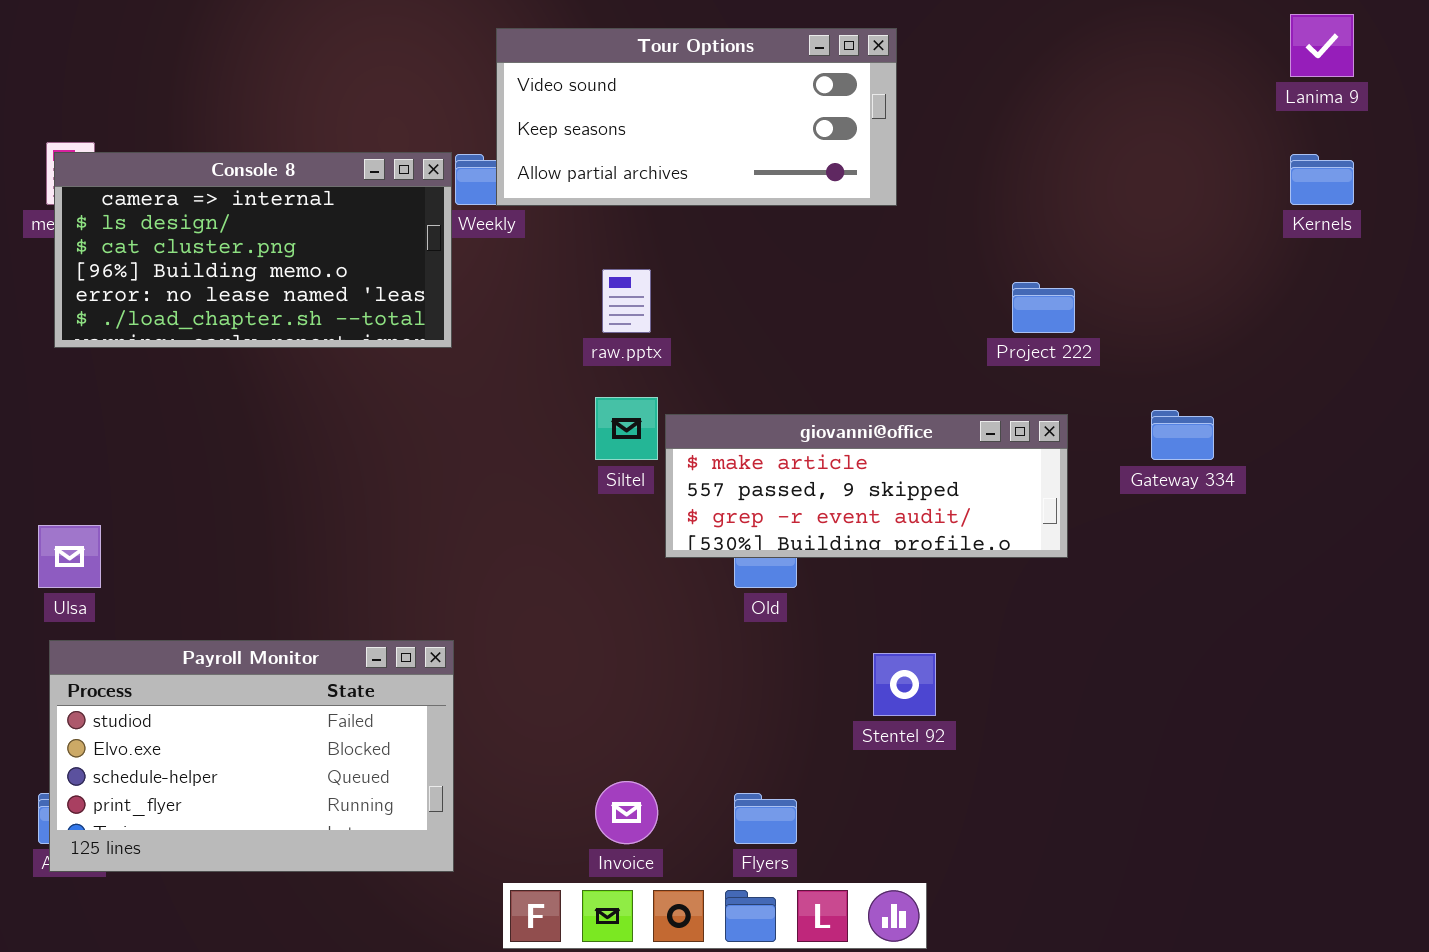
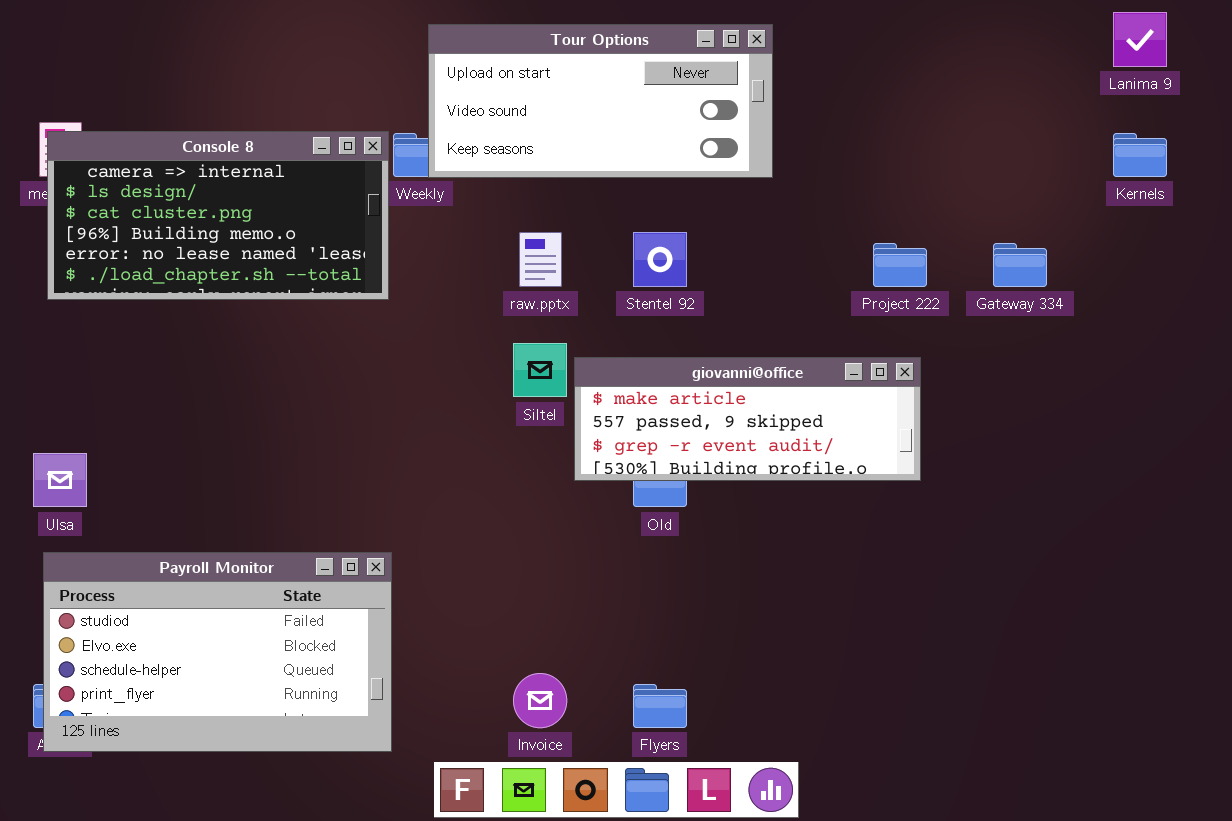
Tour Options: [496,28,897,206] -> [428,24,773,178], scrolled up 1 row
Gateway 334: [1151,410,1214,460] -> [993,243,1047,287], moved
Stentel 92: [873,653,936,716] -> [633,232,687,287], moved

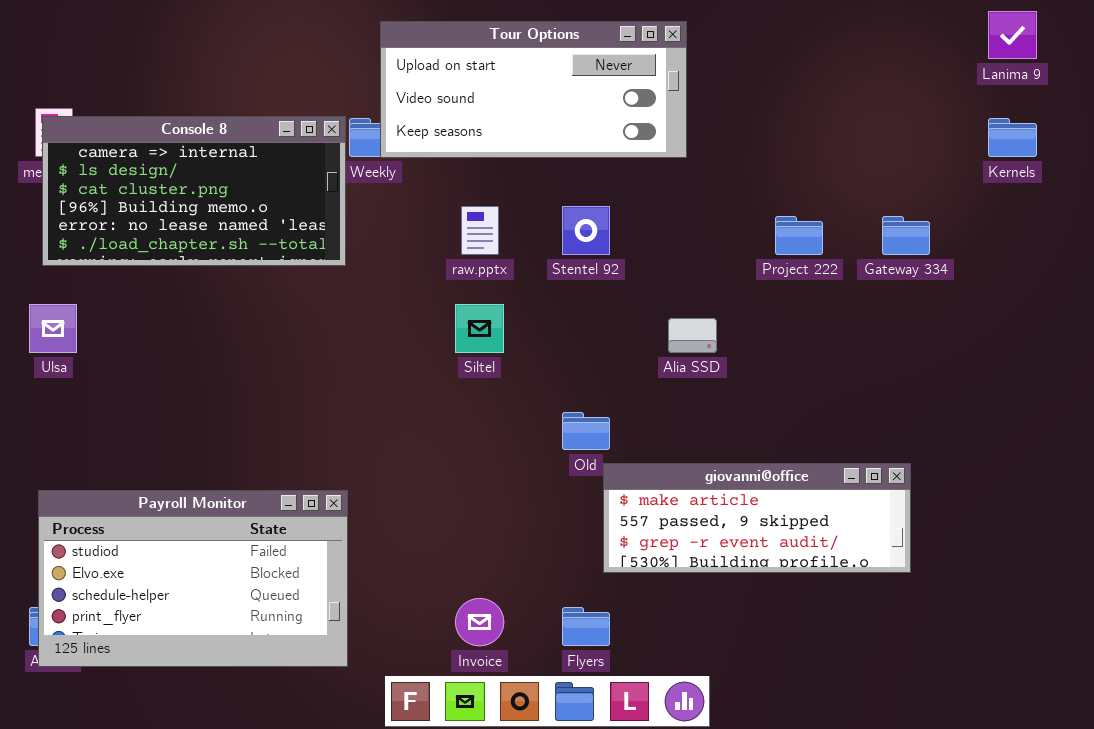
giovanni@office: [574,357,921,481] -> [603,463,911,573], moved
Ulsa: [33,453,87,507] -> [29,304,77,353], moved

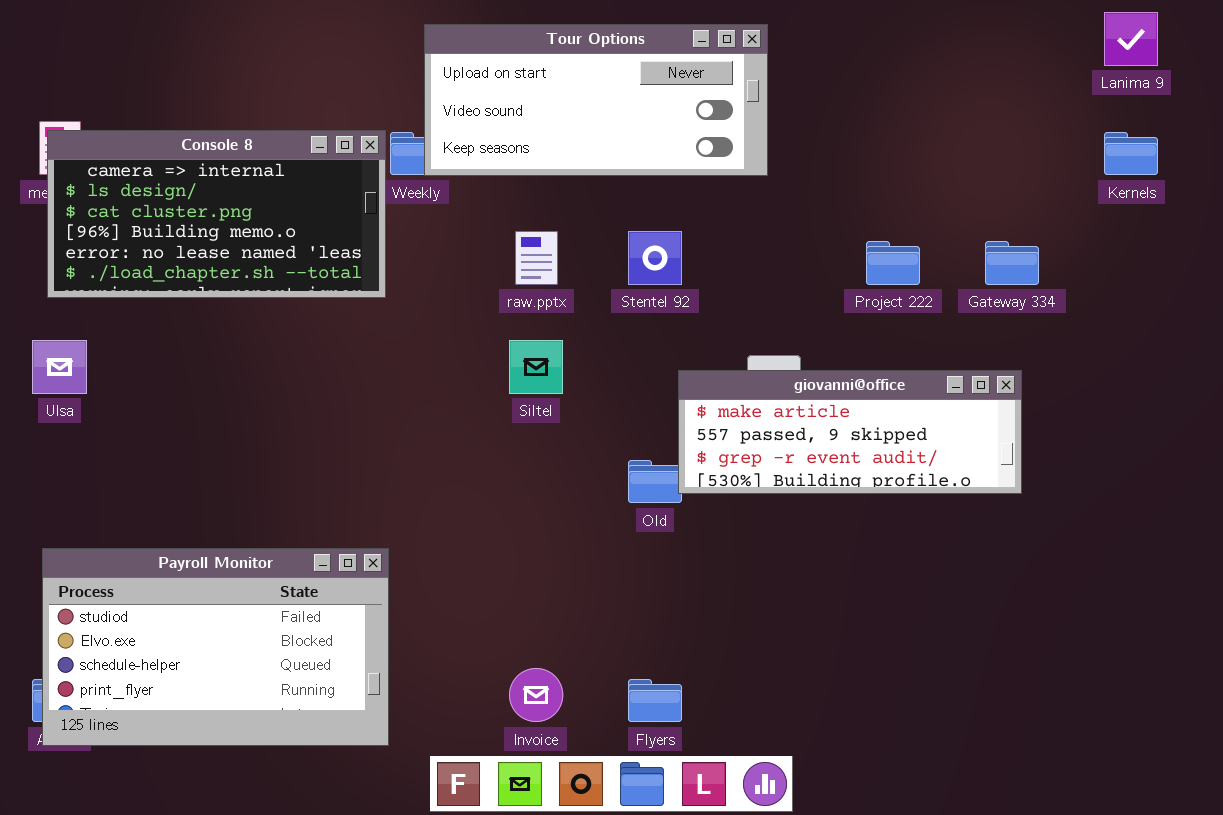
giovanni@office: [603,463,911,573] -> [678,370,1022,494], moved

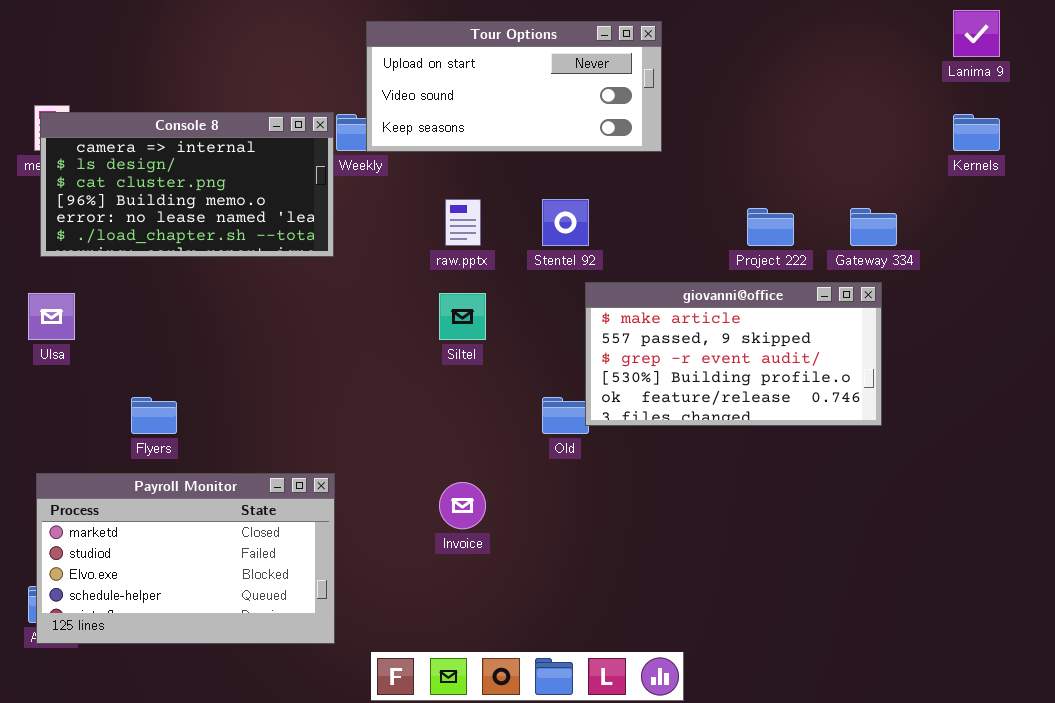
giovanni@office: [678,370,1022,494] -> [585,282,882,426], resized
Payroll Monitor: [42,548,389,746] -> [36,473,335,644], scrolled up 1 row
Invoice: [509,668,563,722] -> [439,482,486,529], moved
Flyers: [628,679,682,722] -> [131,397,177,434], moved

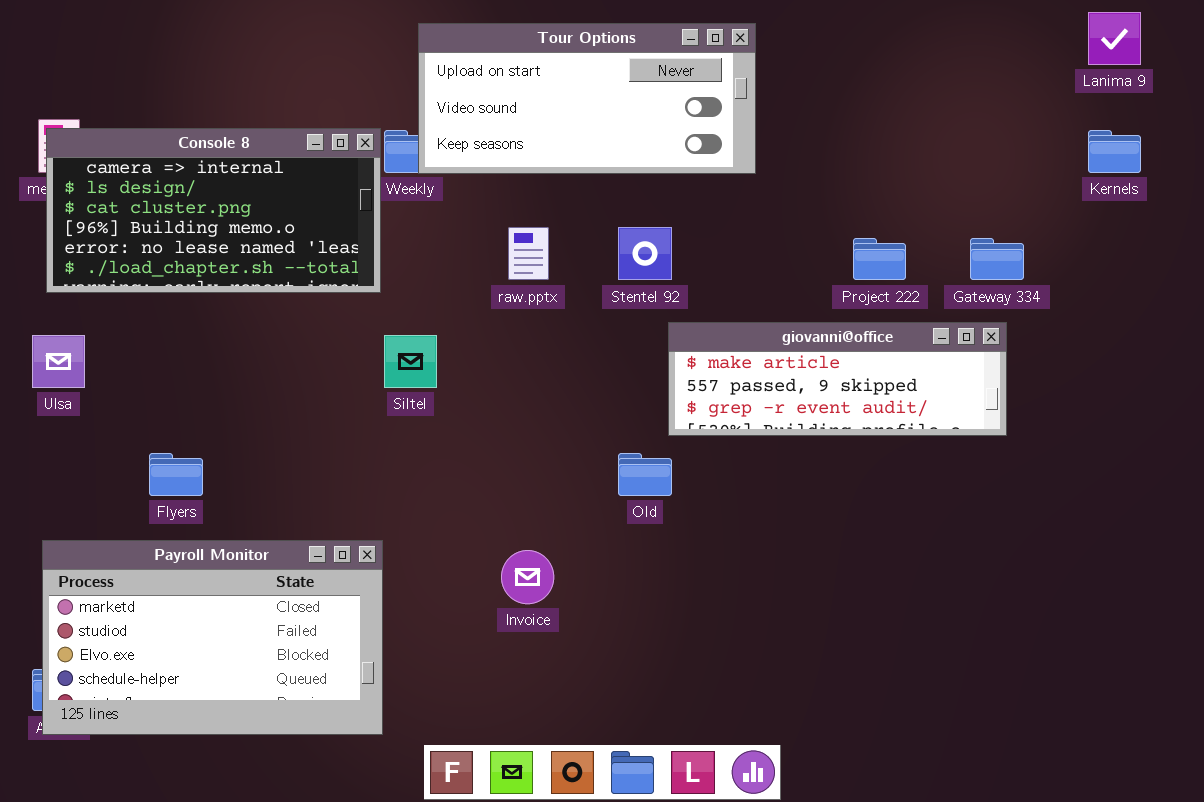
giovanni@office: [585,282,882,426] -> [668,322,1007,436], resized
Siltel: [439,293,486,340] -> [384,335,437,388], moved

